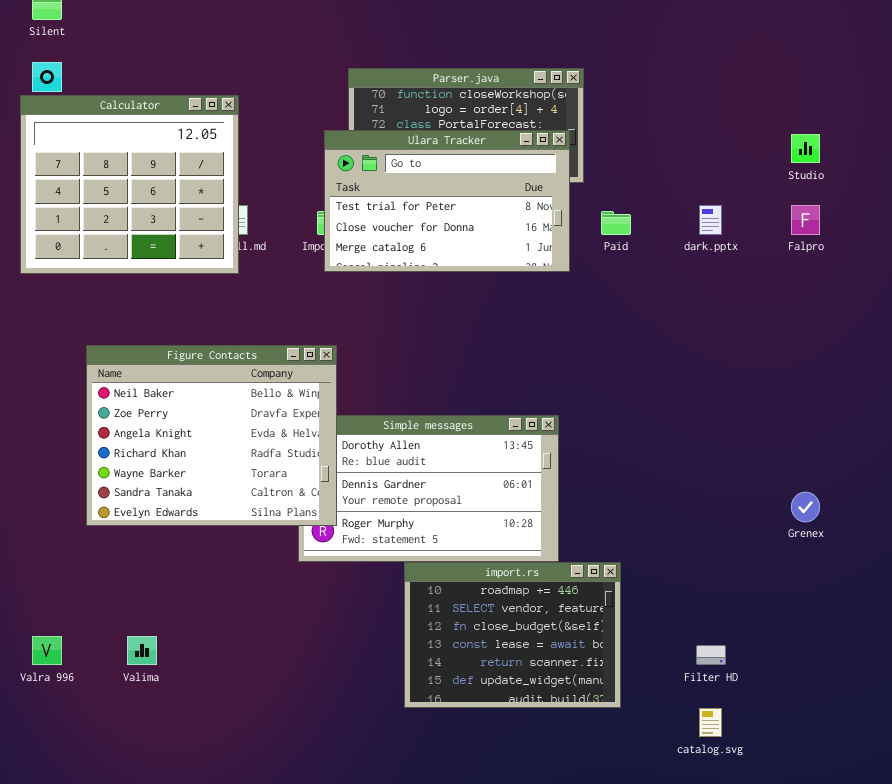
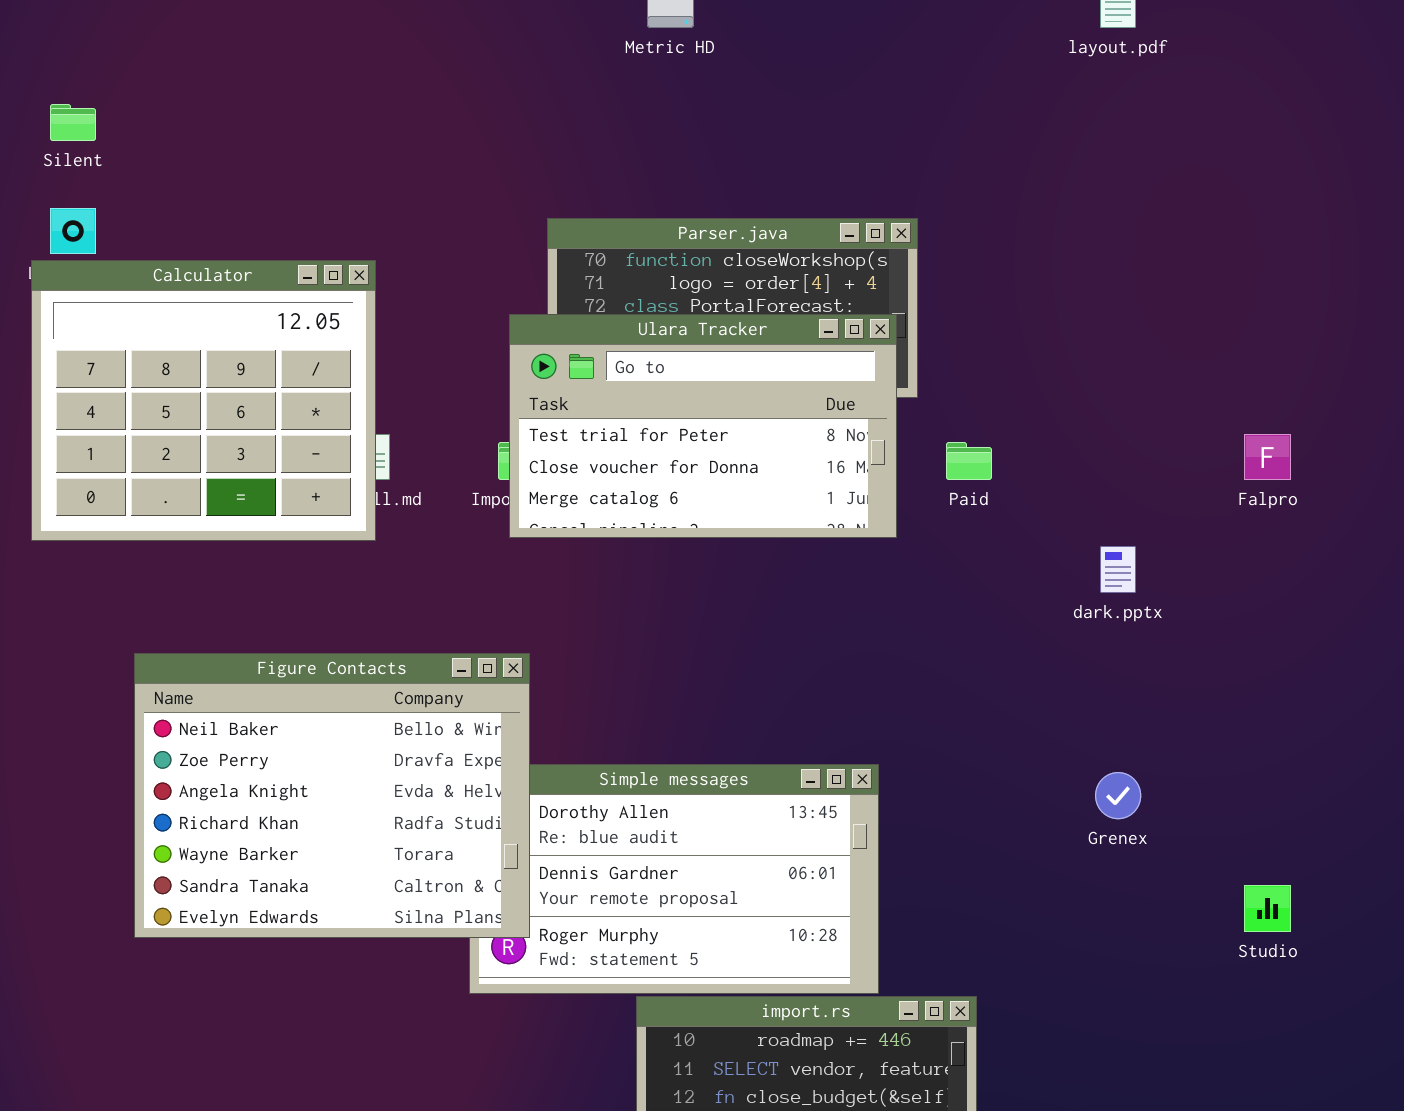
Studio: [791,134,820,163] -> [1244,885,1291,932], moved
dark.pptx: [699,205,722,235] -> [1100,546,1136,593], moved
Grenex: [791,492,820,522] -> [1095,772,1141,819], moved

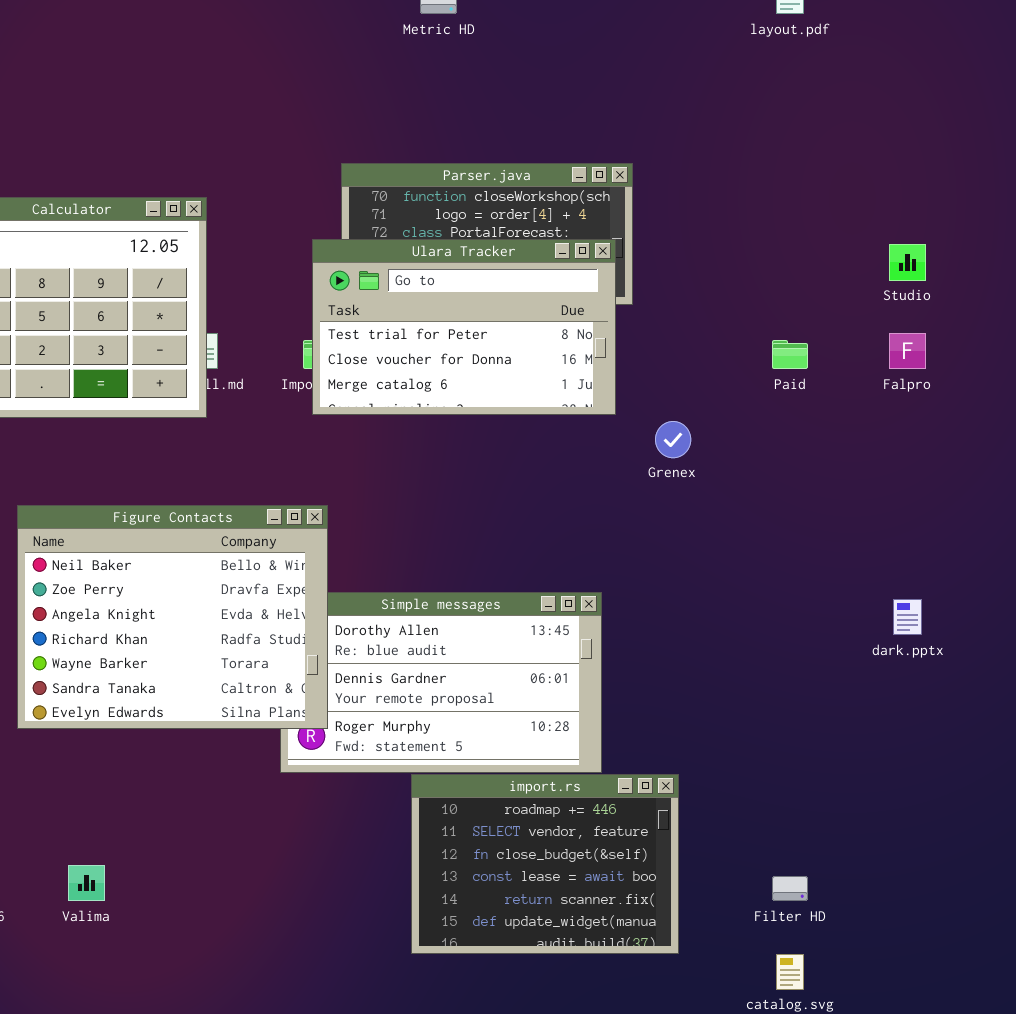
Paid: [946,442,992,480] -> [772,340,808,369], moved
dark.pptx: [1100,546,1136,593] -> [893,599,922,635], moved
Grenex: [1095,772,1141,819] -> [655,421,691,458], moved
Studio: [1244,885,1291,932] -> [889,244,926,281], moved

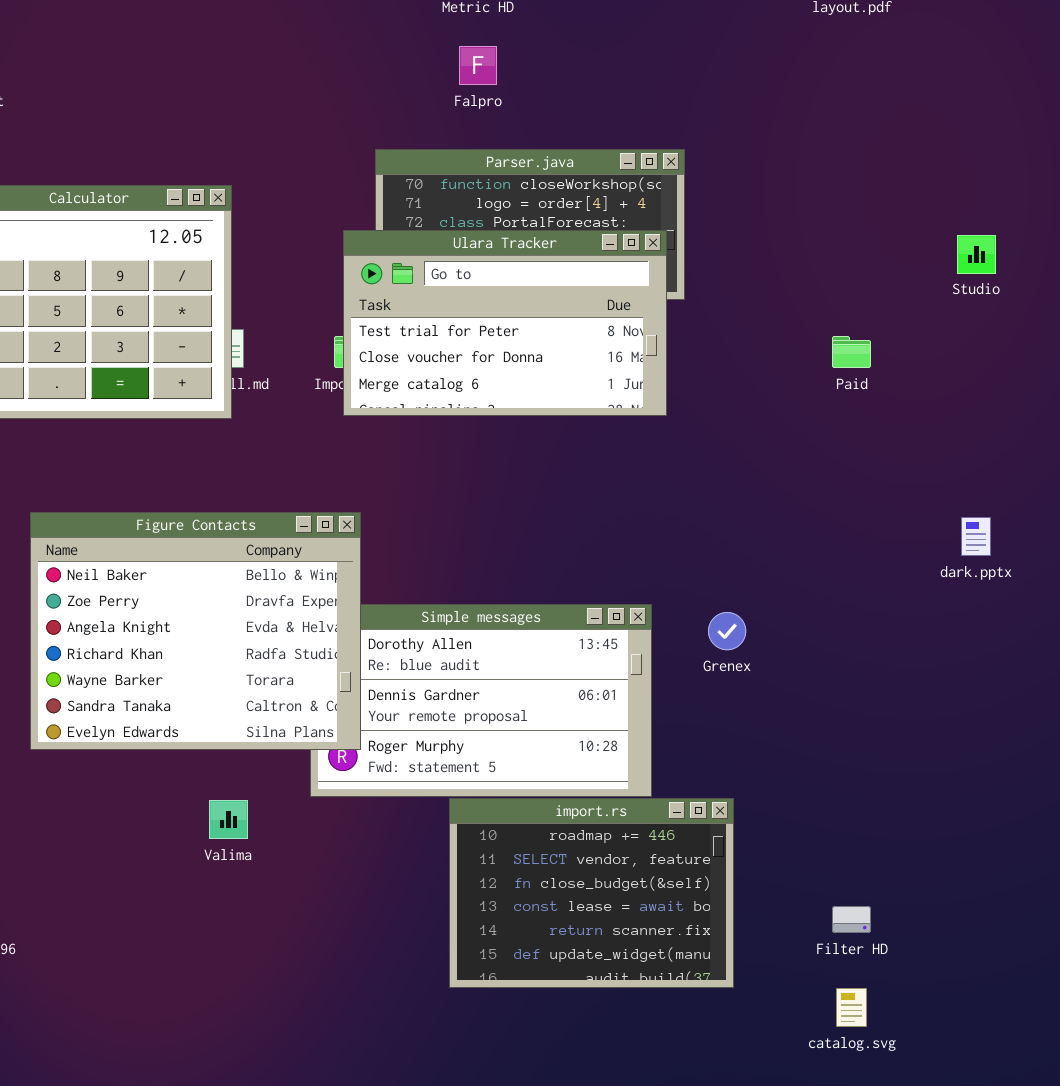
Falpro: [889,333,926,369] -> [459,46,497,85], moved
Grenex: [655,421,691,458] -> [708,612,746,650], moved
dark.pptx: [893,599,922,635] -> [961,517,991,556], moved
Valima: [68,865,105,901] -> [209,800,248,839], moved

